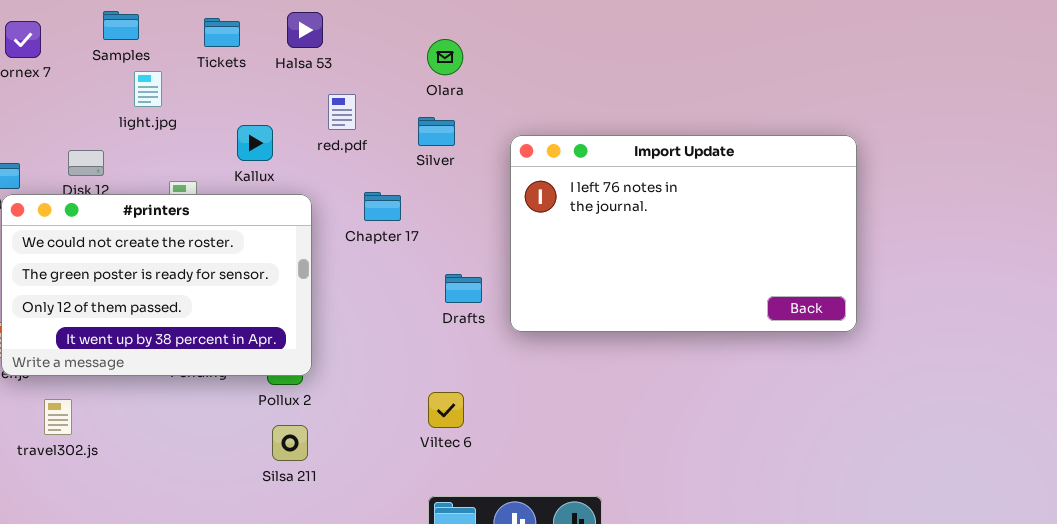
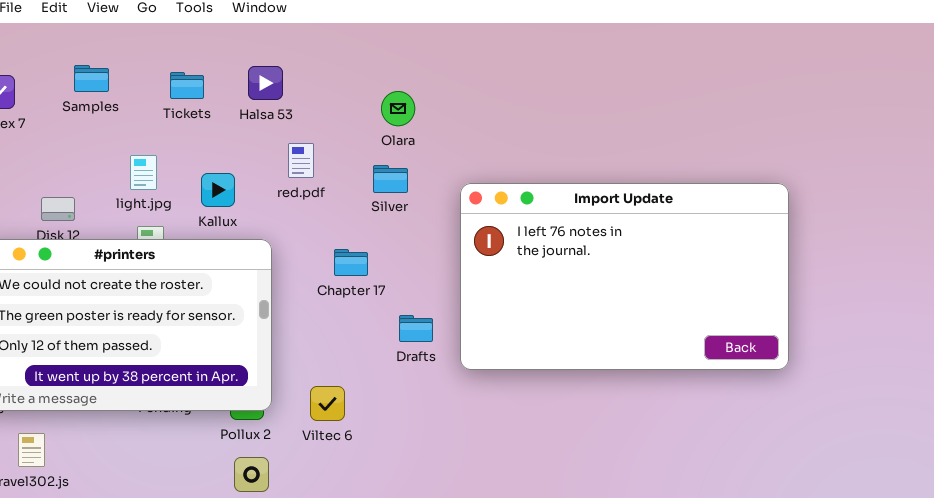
light.jpg: [134,71,162,107] -> [130,155,157,190], moved
Chapter 17: [364,192,401,221] -> [334,249,368,276], moved
Viltec 6: [428,392,464,428] -> [310,386,345,421], moved

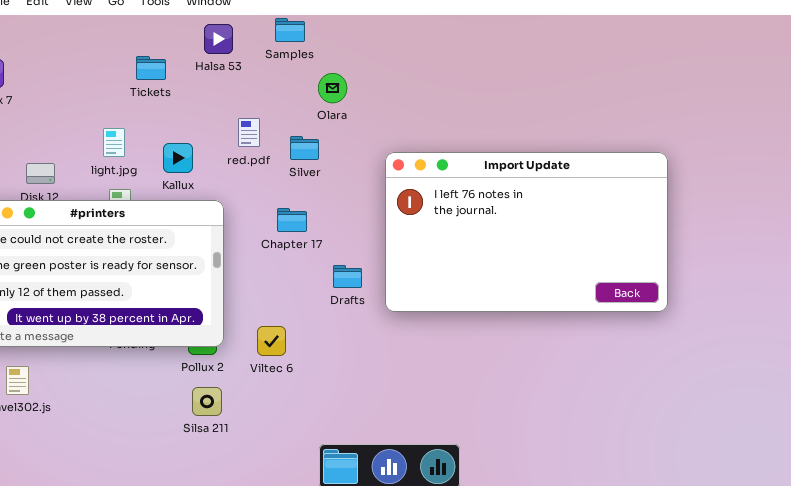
Samples: [74,65,109,92] -> [275,18,305,42], moved
Halsa 53: [248,66,283,100] -> [204,24,233,54], moved
Silver: [373,165,408,193] -> [290,136,319,160], moved

